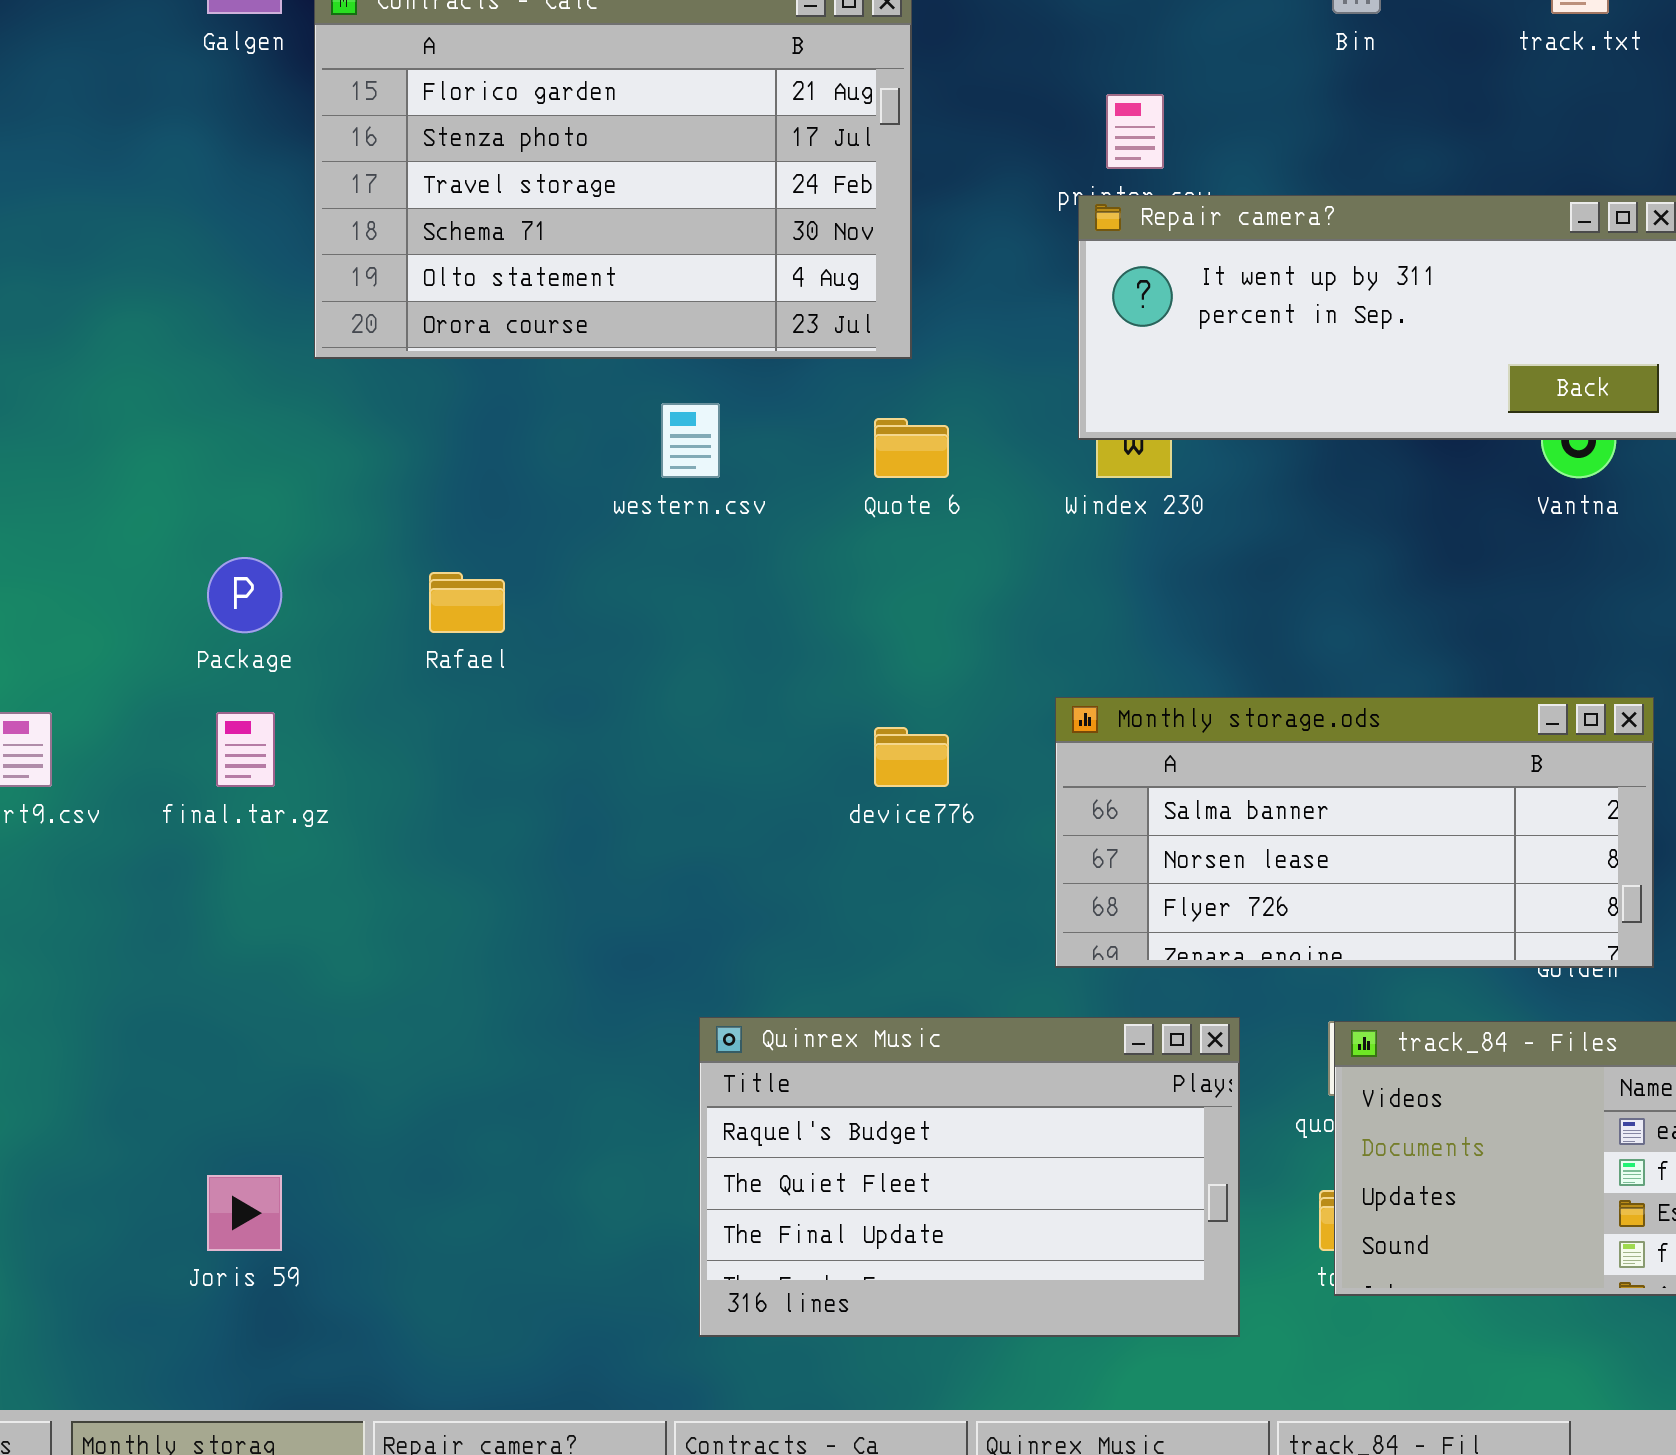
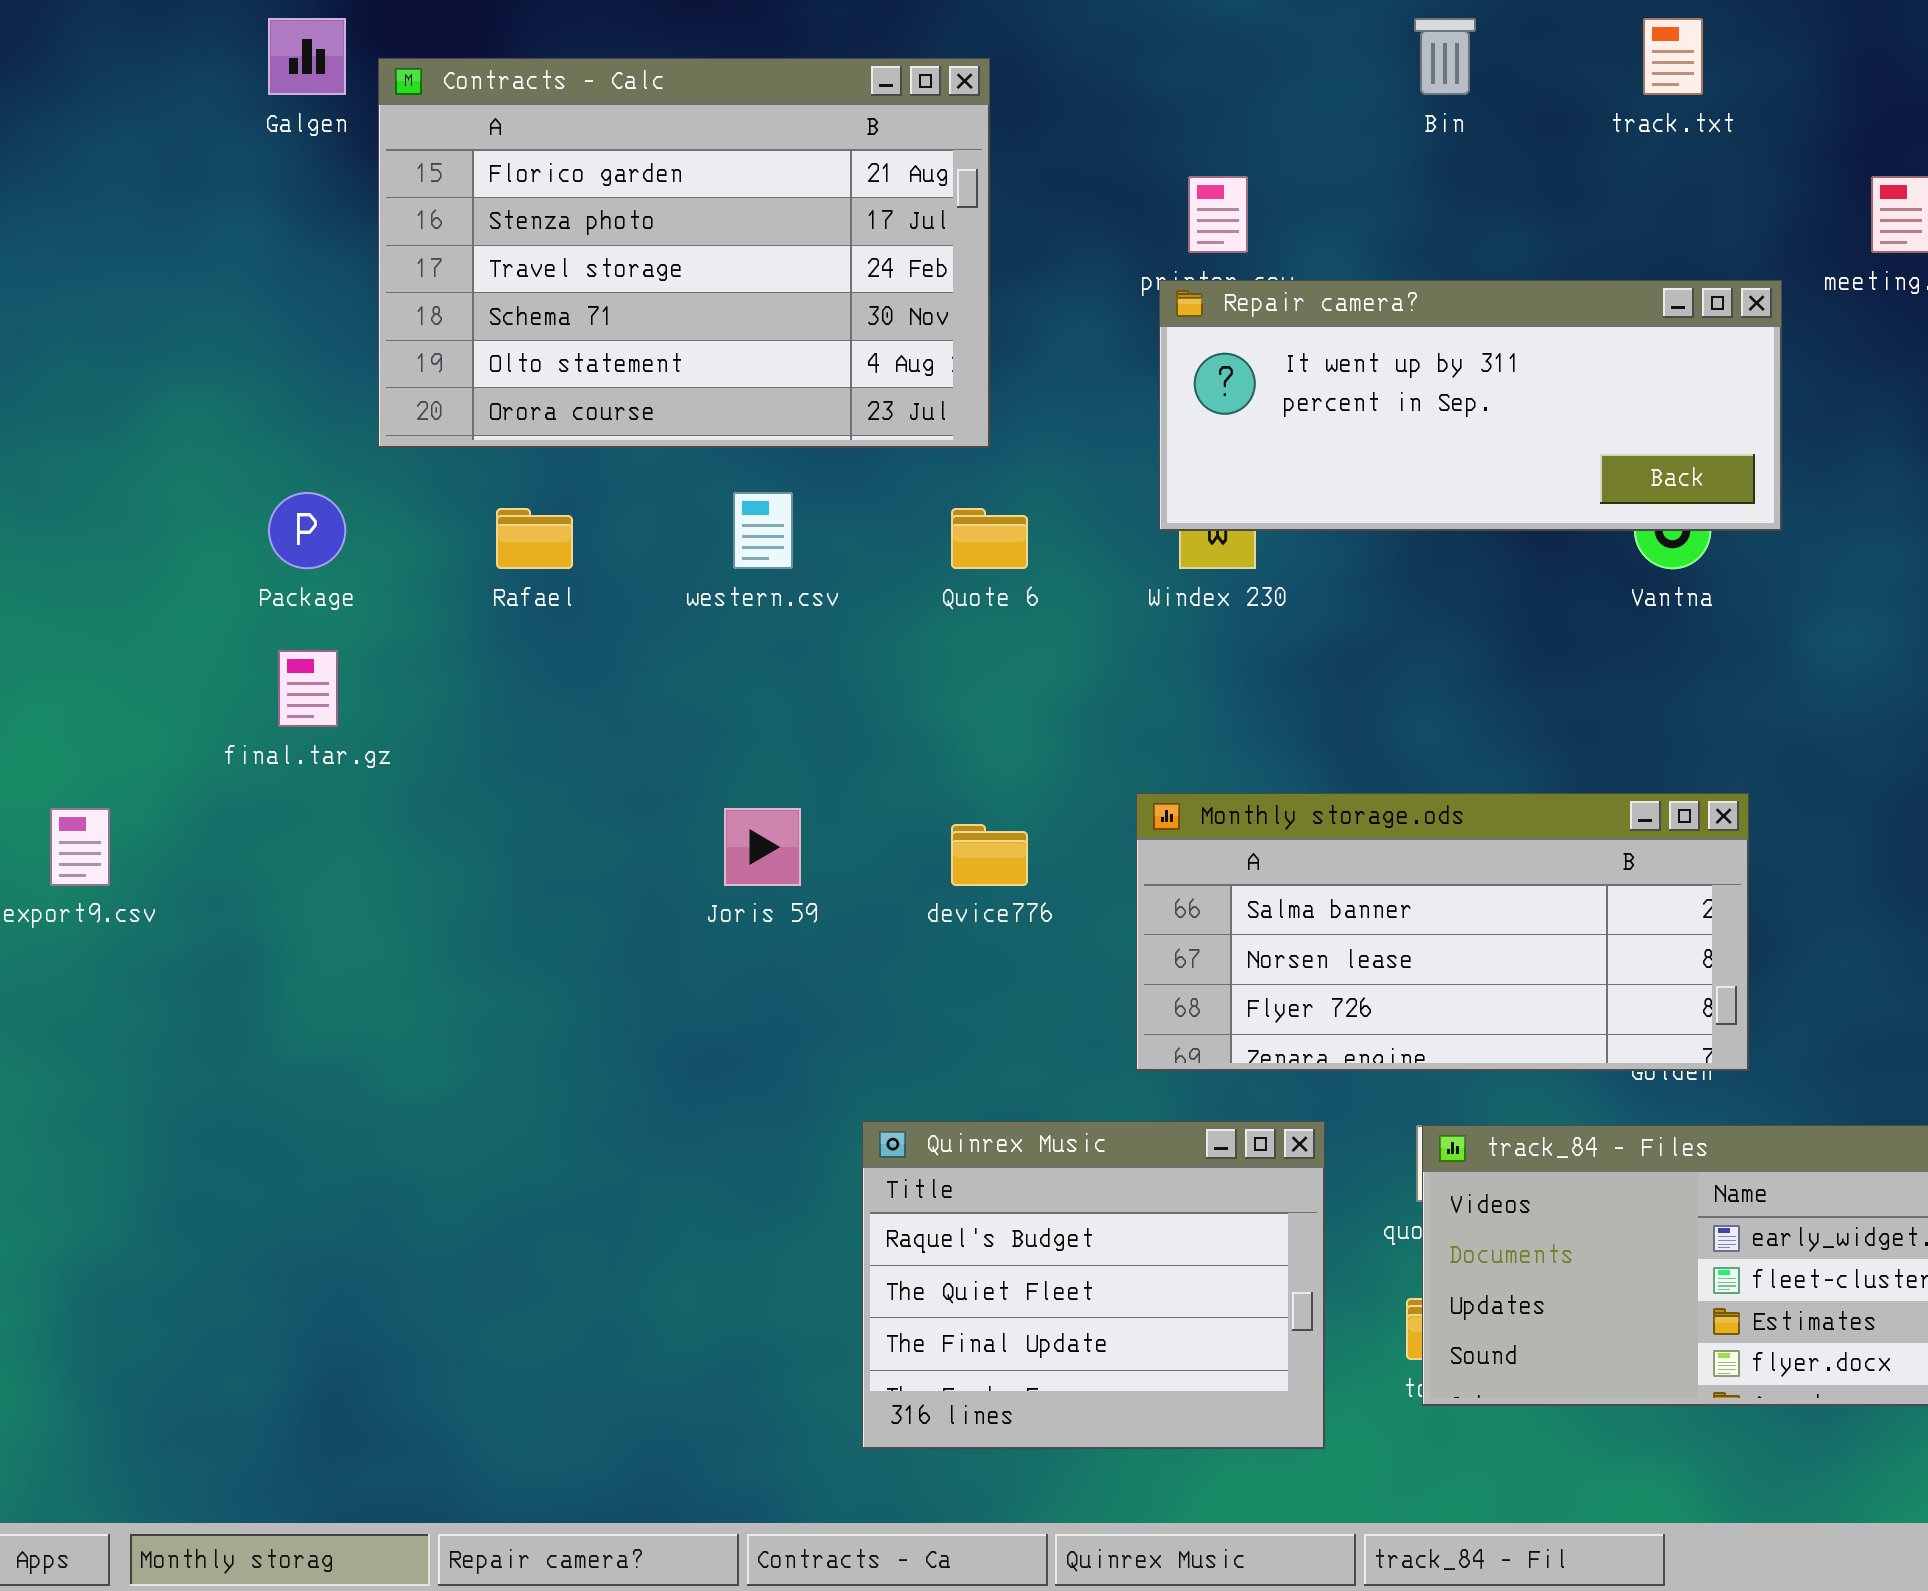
Package: [207,557,282,633] -> [268,492,346,569], moved
Rafael: [429,572,505,633] -> [496,508,573,569], moved
final.tar.gz: [216,712,275,787] -> [278,650,338,727], moved
Quinrex Music: [699,1017,1240,1337] -> [862,1121,1325,1449], resized
Joris 59: [207,1175,282,1251] -> [724,808,801,886], moved

